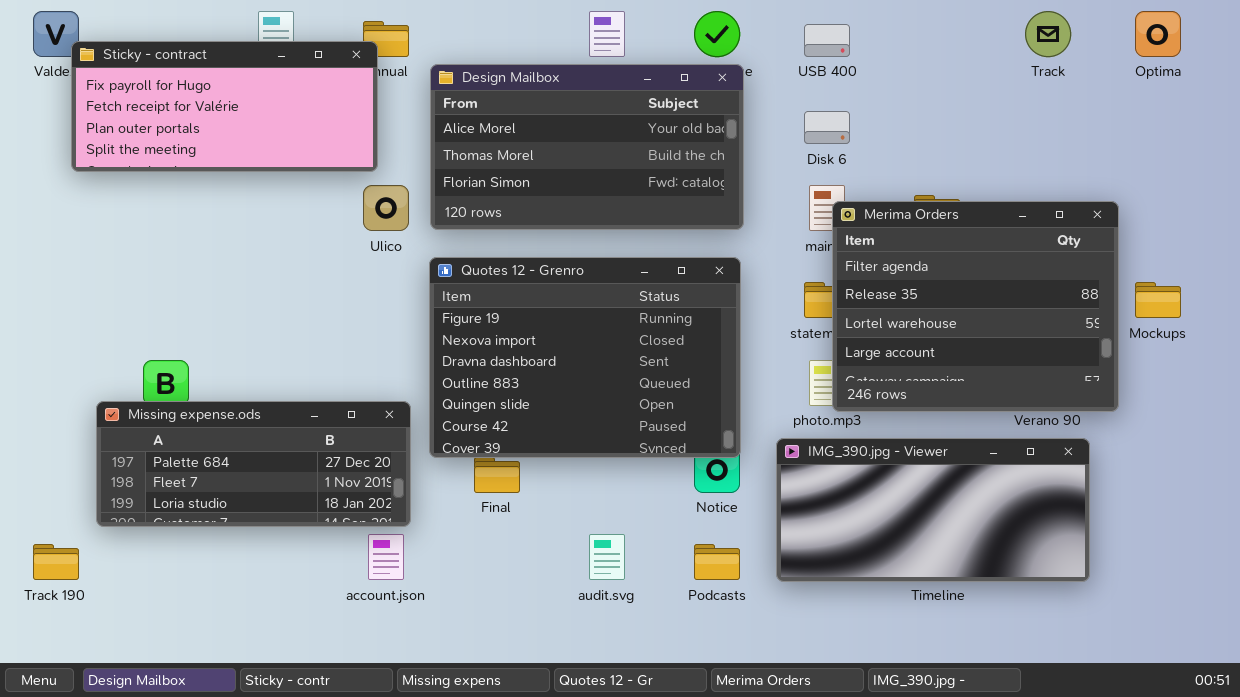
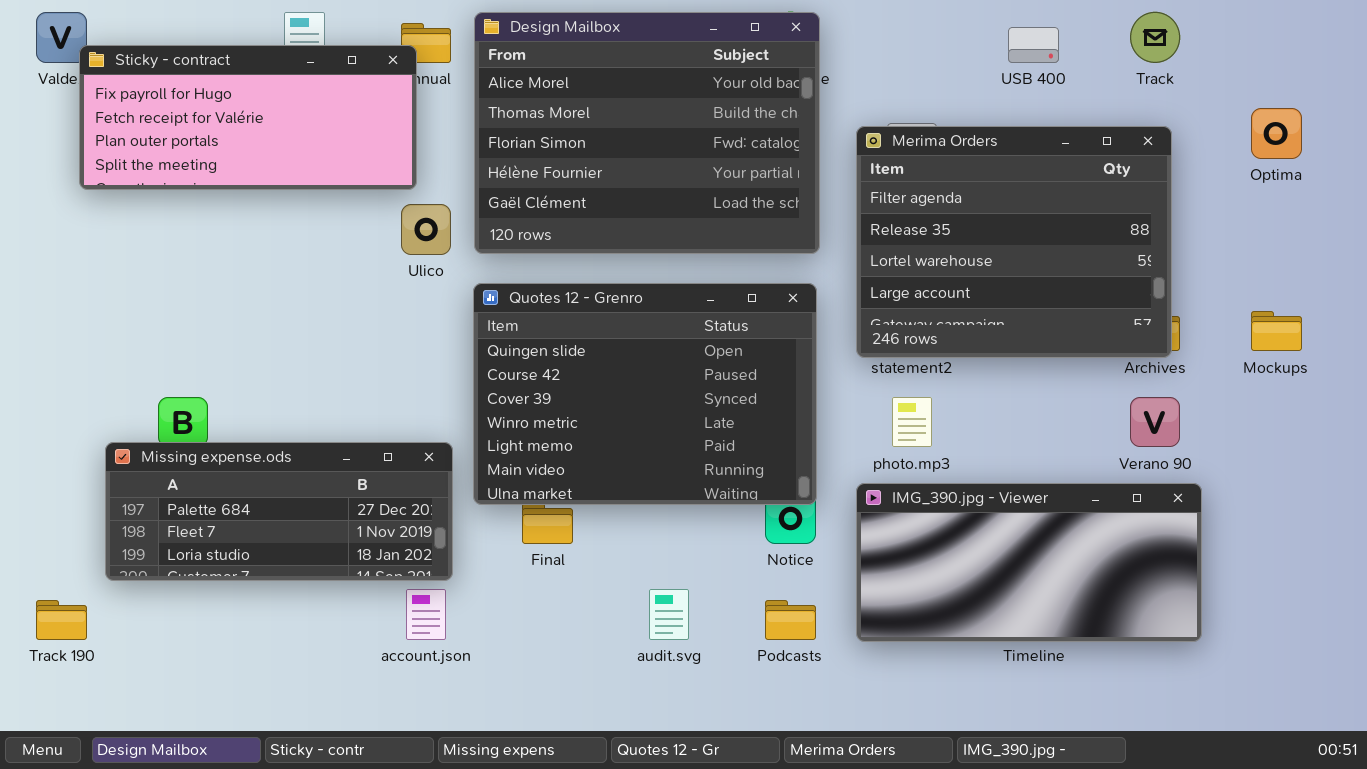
Optima: [1135,11,1181,57] -> [1251,108,1302,159], moved
USB 400: [804,24,850,57] -> [1008,27,1059,63], moved
Design Mailbox: [430,64,744,230] -> [474,12,820,254], resized
Merima Orders: [832,201,1119,412] -> [856,126,1172,358], moved
Quotes 12 - Grenro: [429,257,741,458] -> [473,283,817,505], scrolled down 4 rows

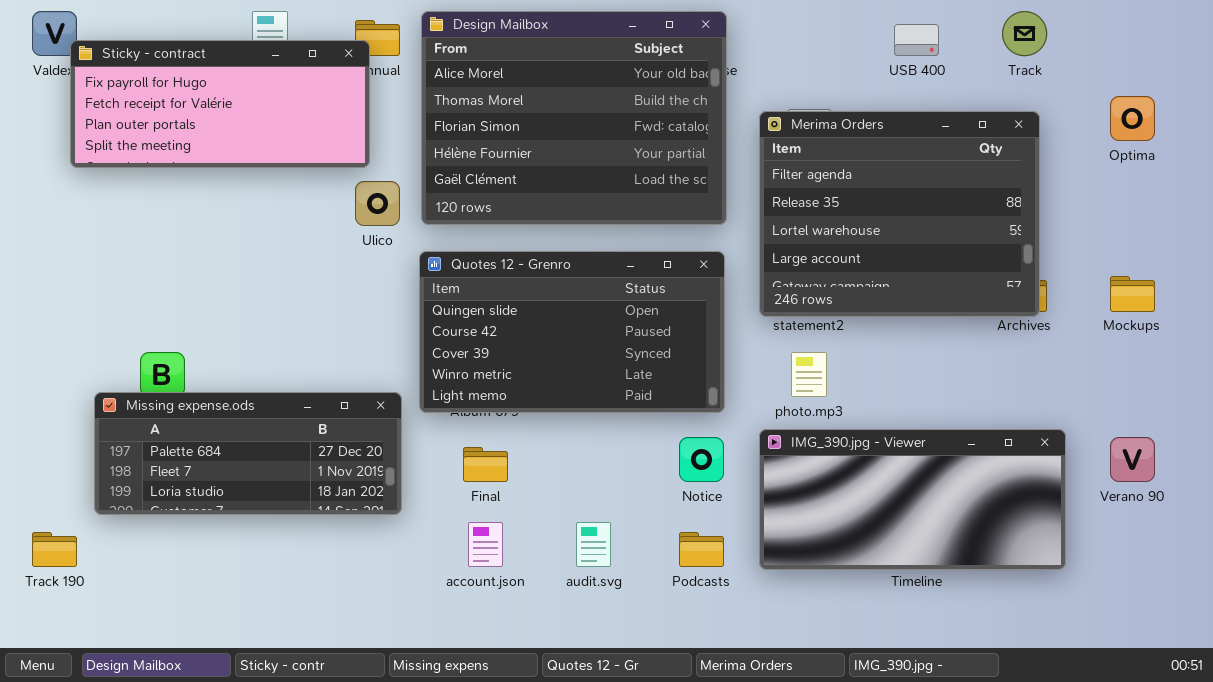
Quotes 12 - Grenro: [473,283,817,505] -> [419,251,725,413], resized
Verano 90: [1130,397,1180,447] -> [1110,437,1155,482], moved
account.json: [406,589,446,640] -> [468,522,503,567], moved

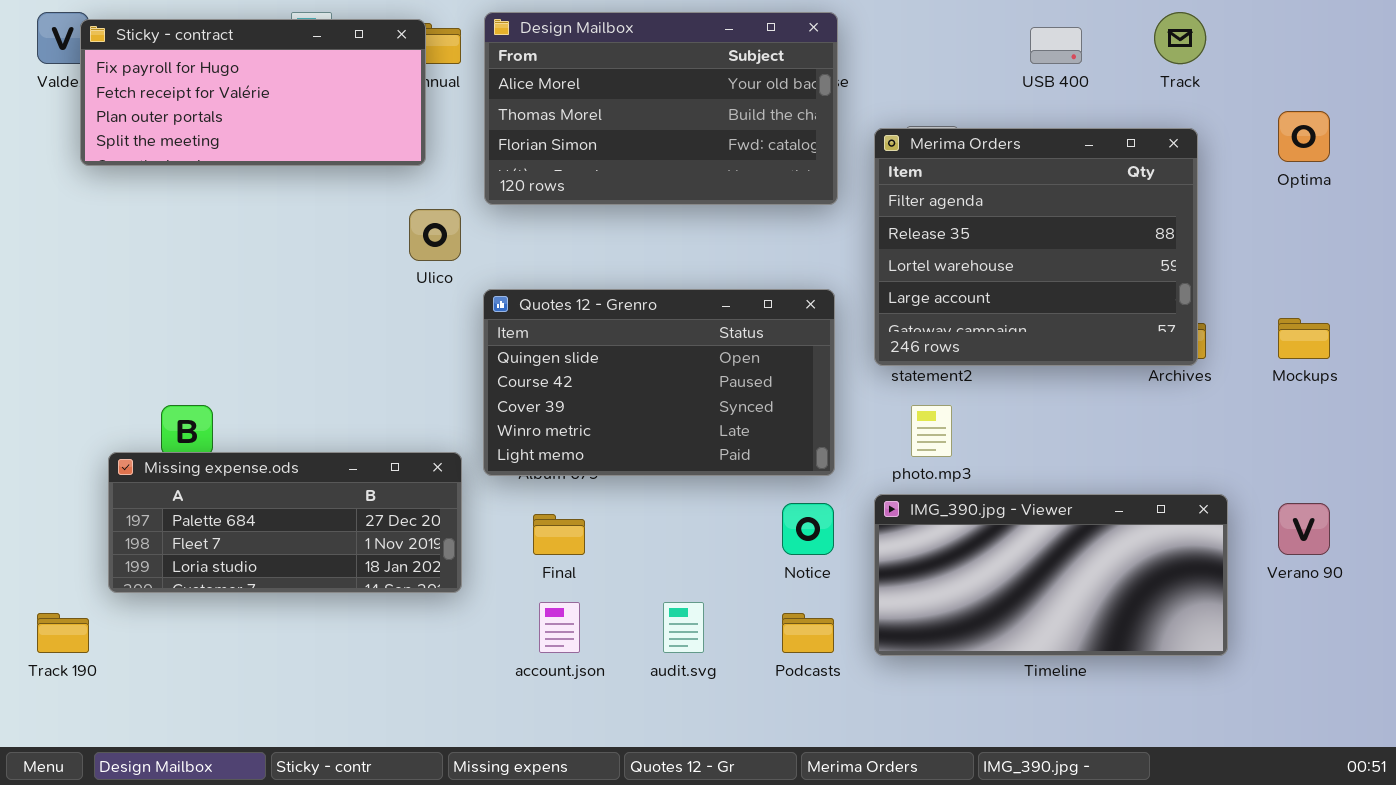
Design Mailbox: [421,11,727,225] -> [484,12,838,205], resized
Sticky - contract: [70,40,370,168] -> [80,19,426,166], moved

